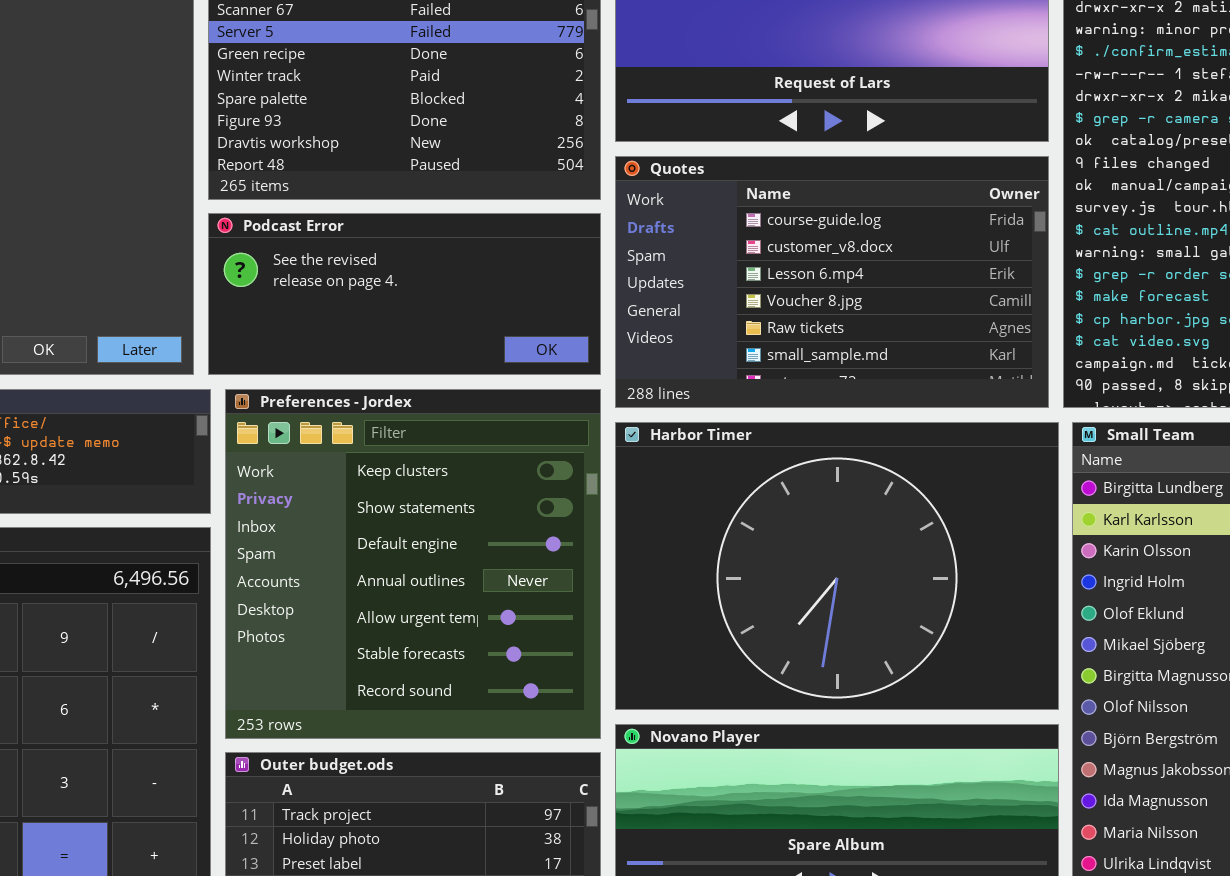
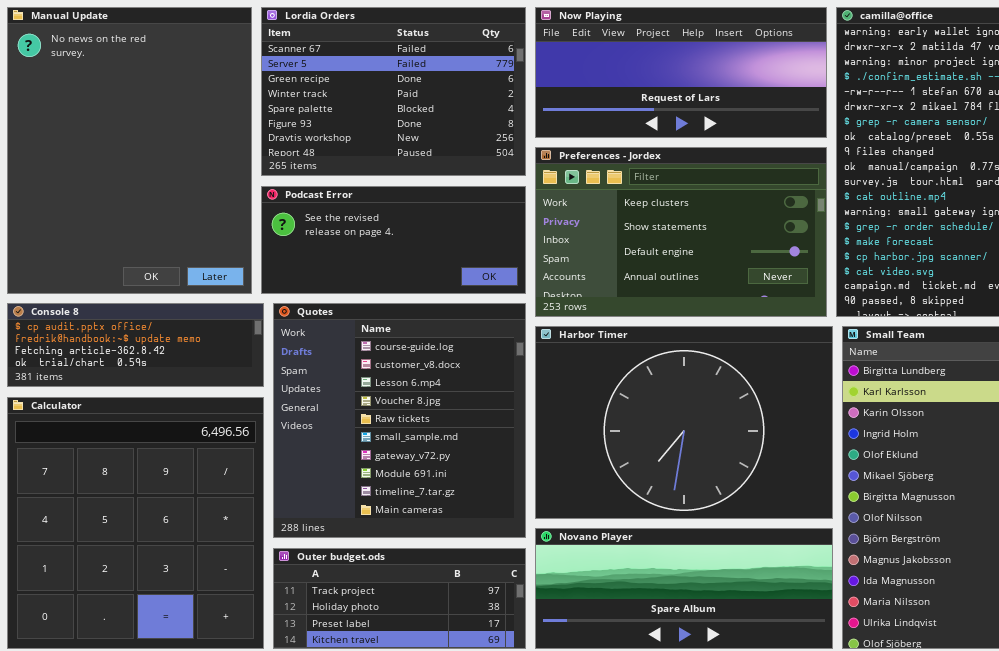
Quotes: [615,156,1049,408] -> [273,303,526,538], moved, resized
Preferences - Jordex: [225,389,601,739] -> [535,147,827,317], moved, resized

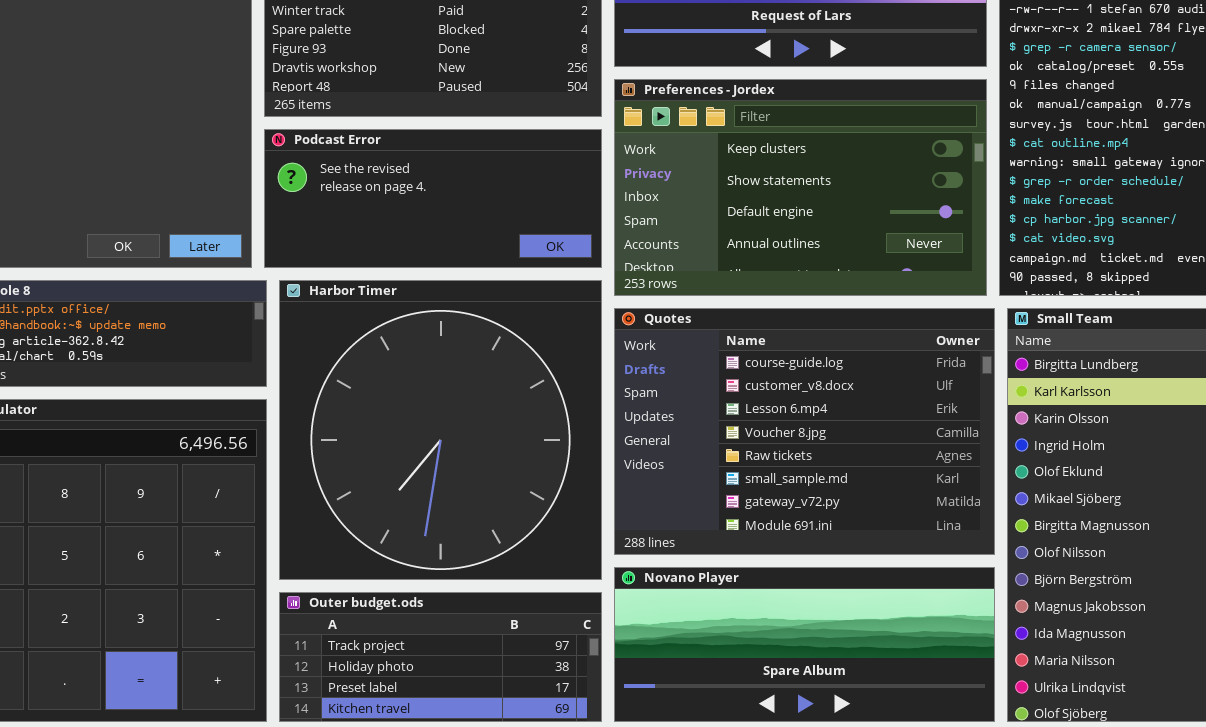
Quotes: [273,303,526,538] -> [614,308,995,555], moved, resized
Harbor Timer: [535,326,833,519] -> [279,280,602,580], moved, resized

